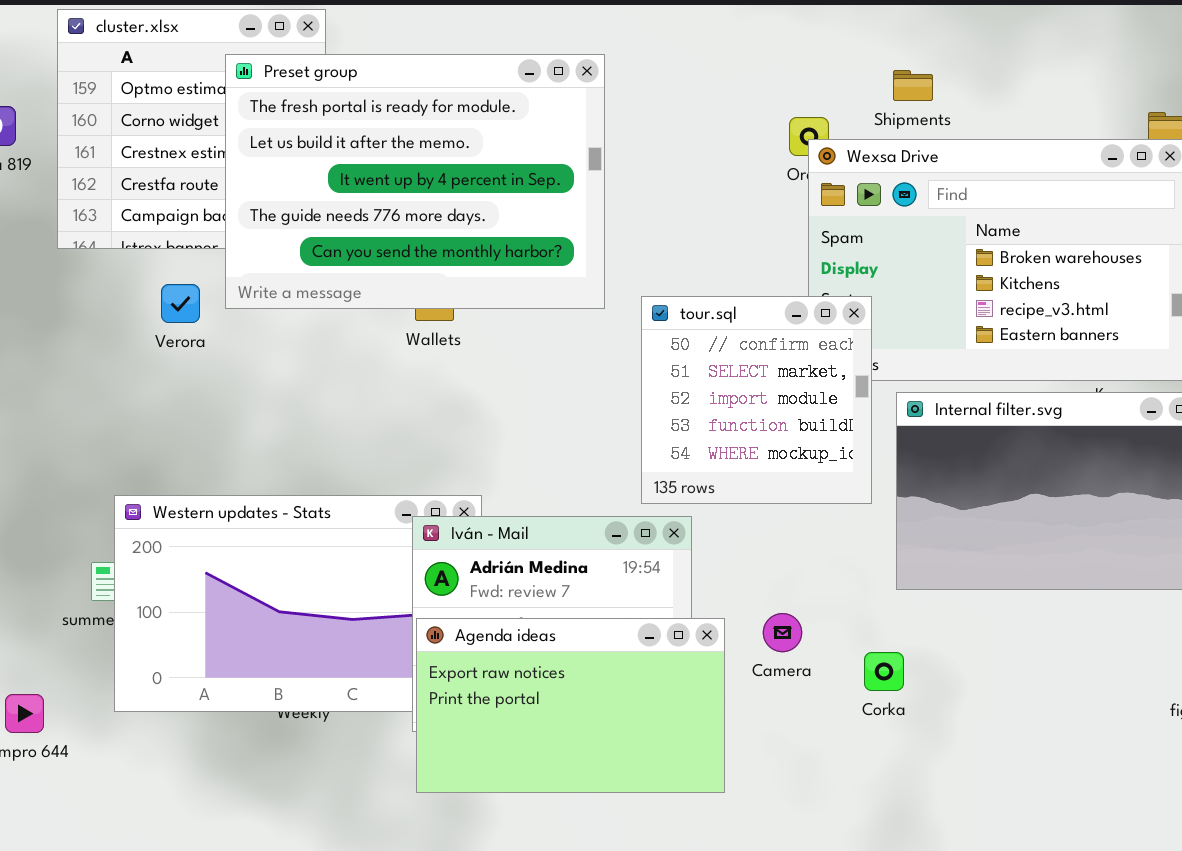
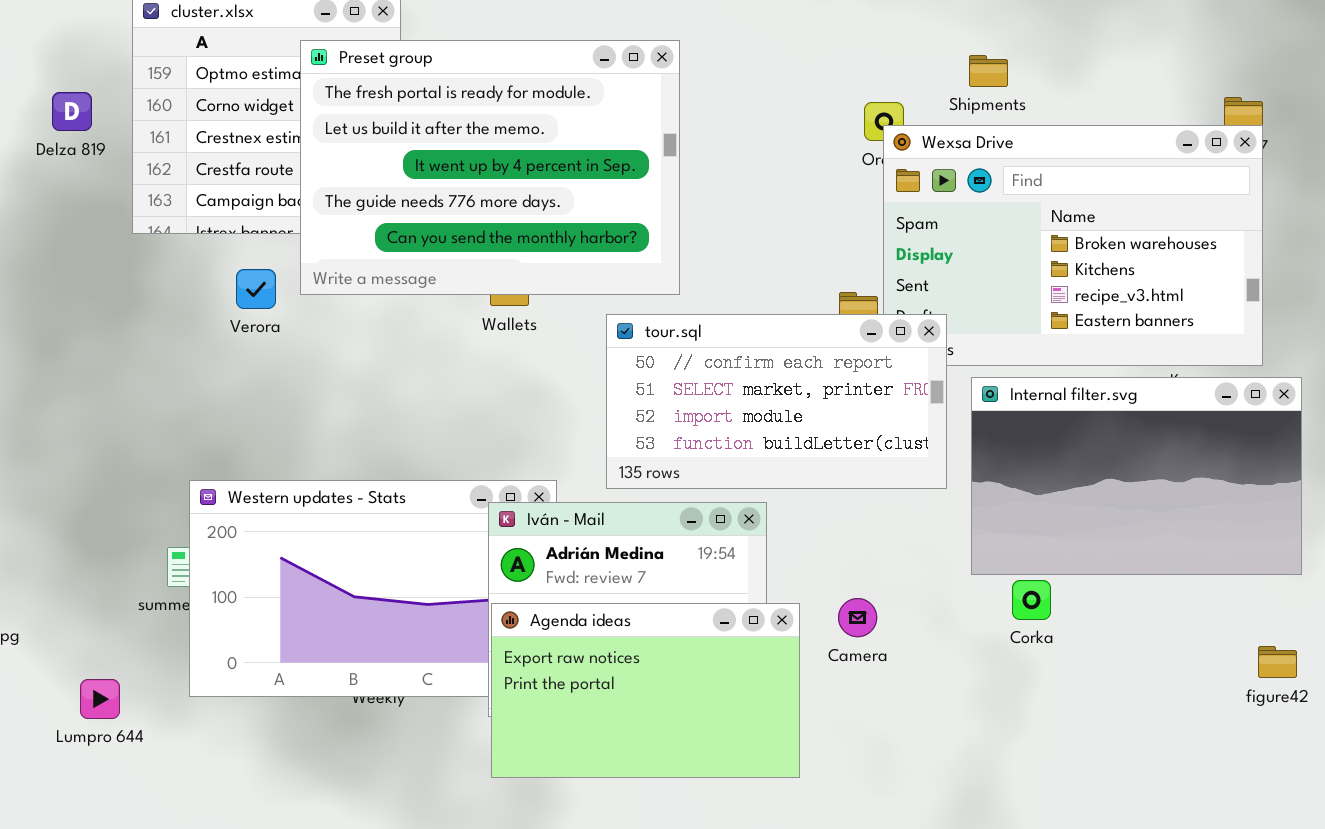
tour.sql: [641,296,872,504] -> [606,314,947,489], resized
Corka: [864,652,904,691] -> [1012,580,1051,620], moved

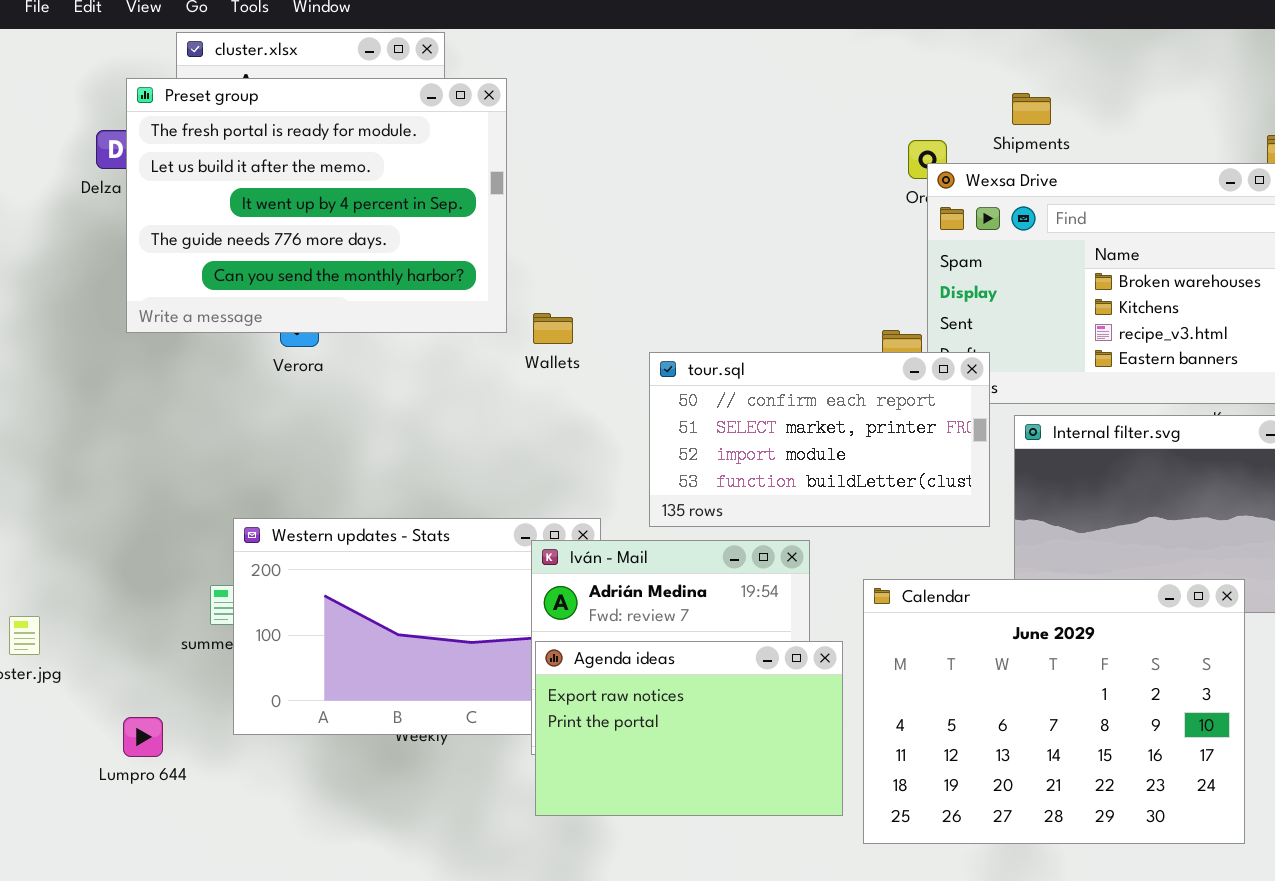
Preset group: [300,40,680,295] -> [126,78,507,333], moved
Calendar: none -> [863,579,1245,844], opened

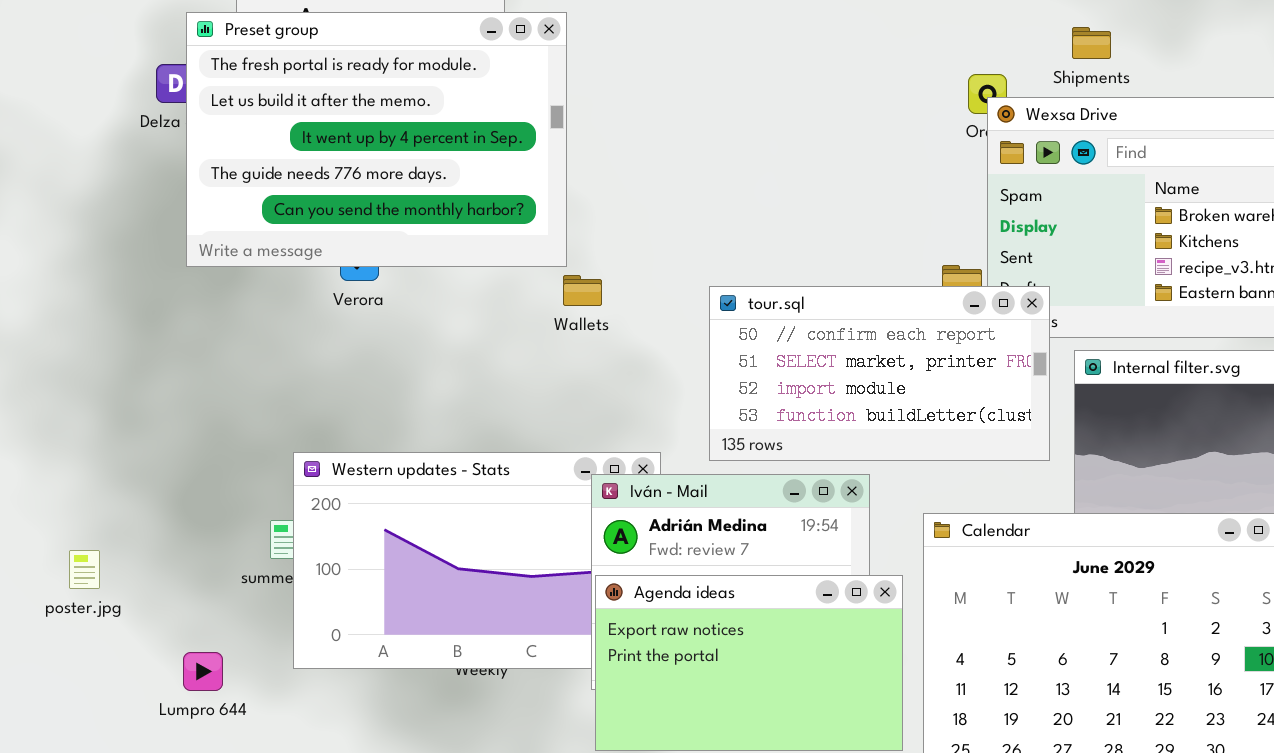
Wallets: [533,313,573,344] -> [563,275,602,306], moved

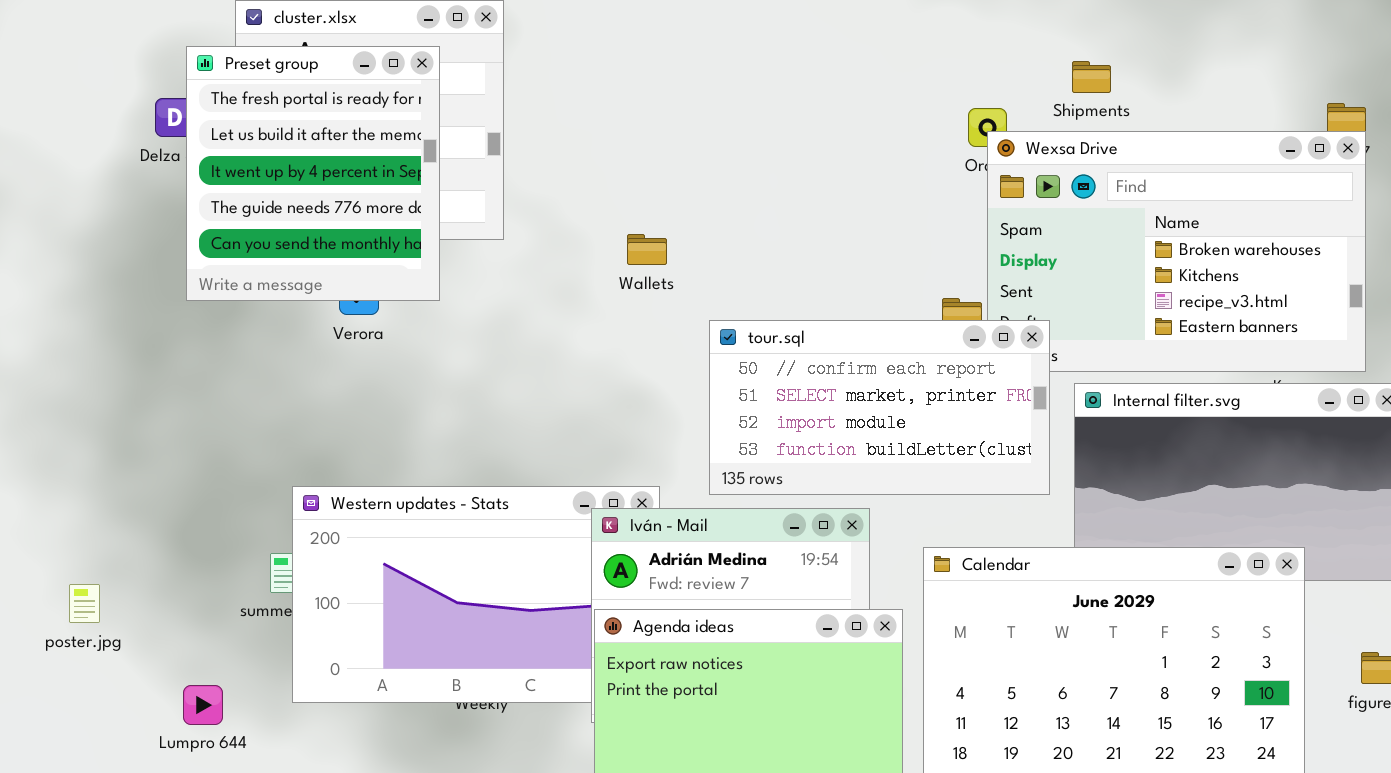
Preset group: [186,12,567,267] -> [186,46,440,301], resized
Wallets: [563,275,602,306] -> [627,234,667,265], moved

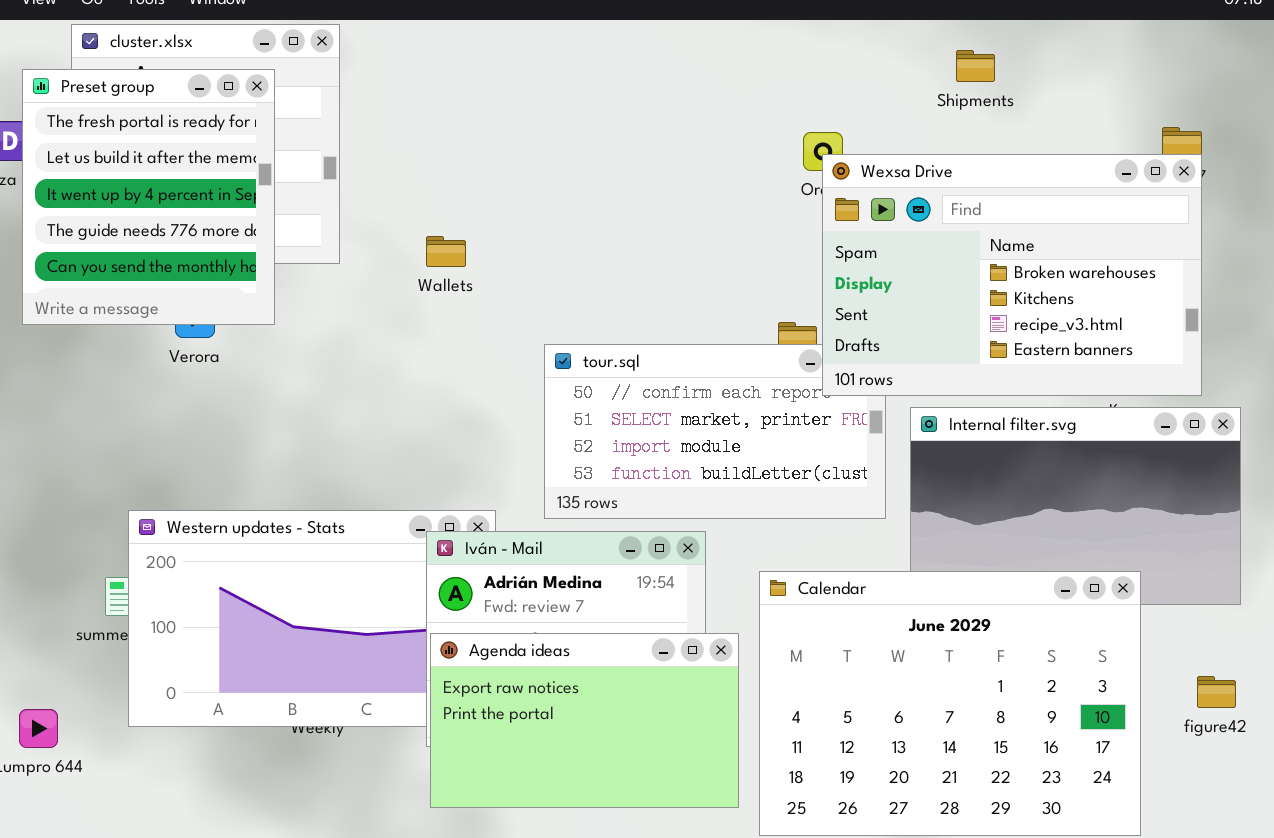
Shipments: [1072,61,1111,93] -> [956,50,995,82], moved
Wexsa Drive: [987,131,1366,372] -> [822,154,1202,396], raised
Wallets: [627,234,667,265] -> [426,236,466,267], moved

